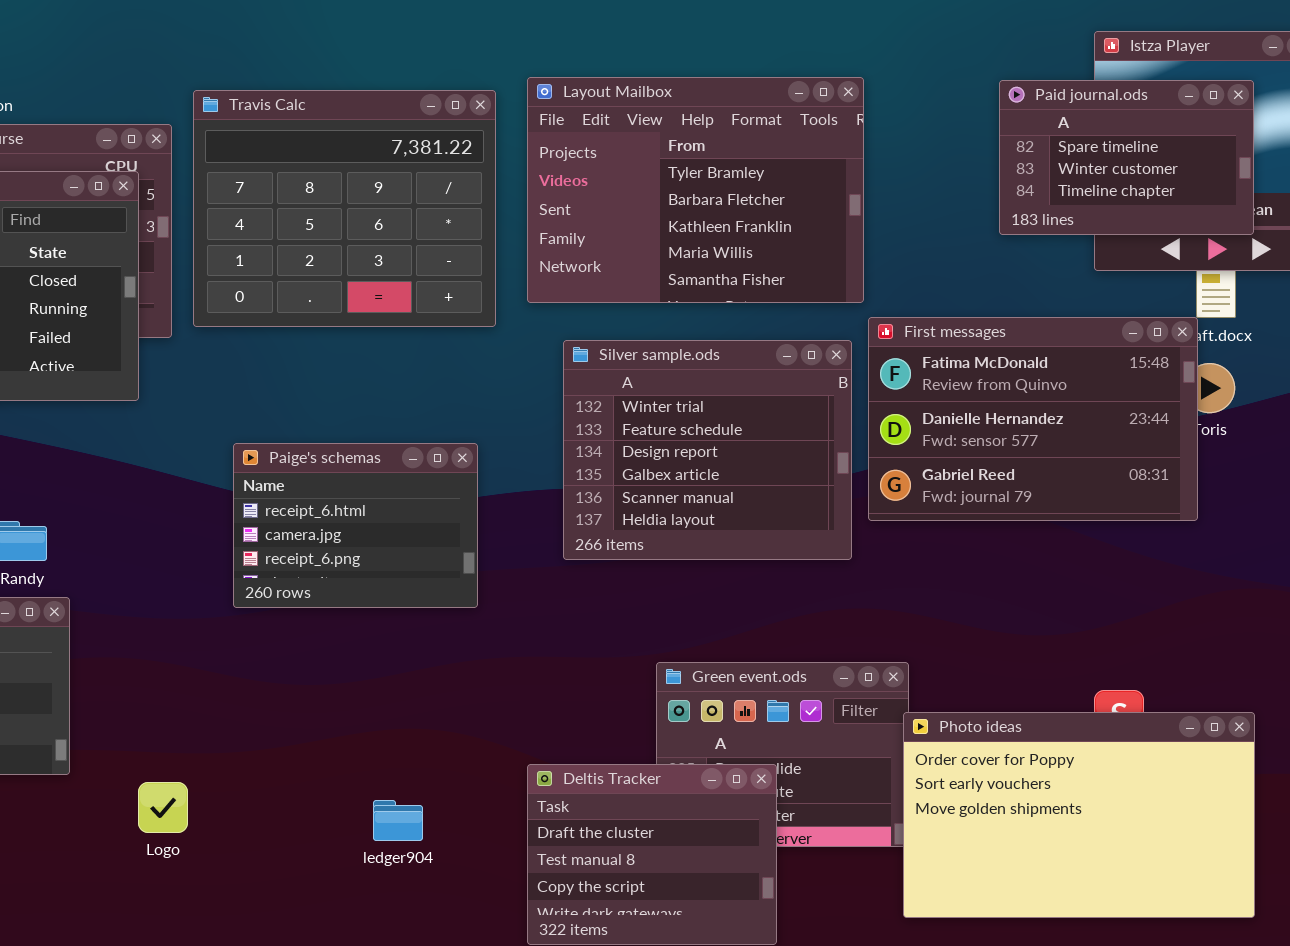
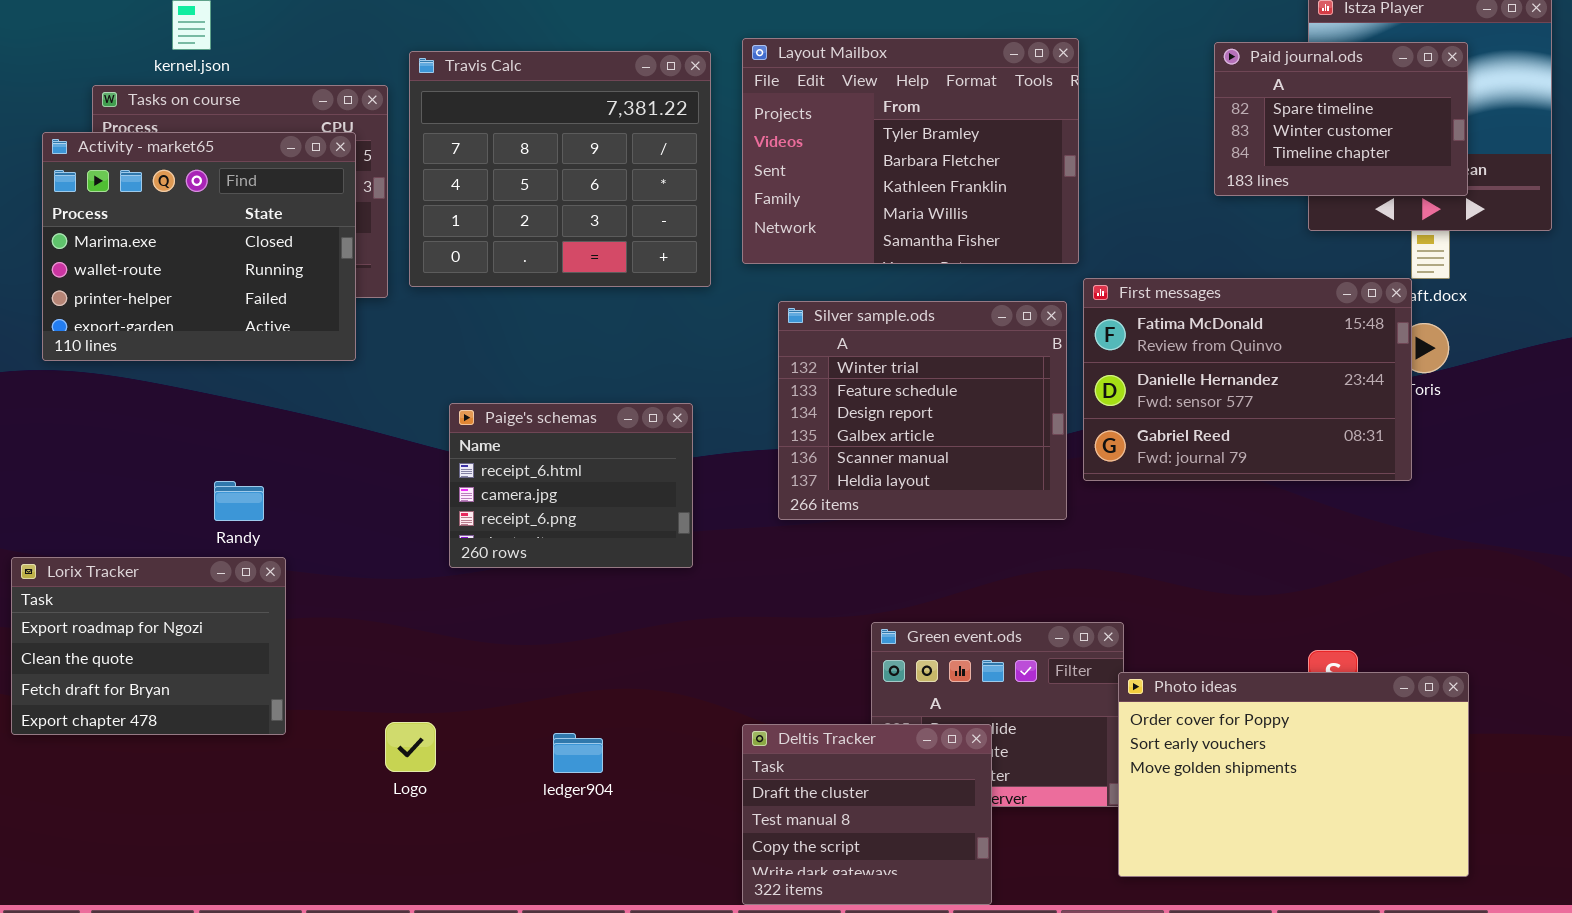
Logo: [138,782,188,833] -> [385,722,436,772], moved
ledger904: [373,800,423,841] -> [553,733,603,773], moved

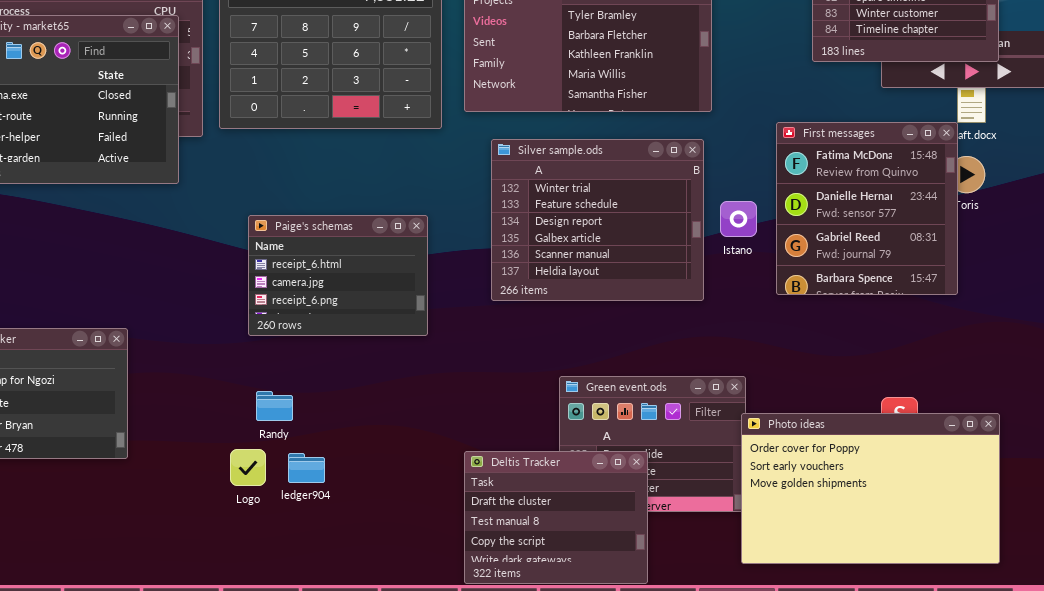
First messages: [1083,278,1412,481] -> [776,122,958,295], resized
Randy: [214,481,264,521] -> [256,391,293,421], moved
Logo: [385,722,436,772] -> [230,449,266,486], moved
ledger904: [553,733,603,773] -> [288,453,325,483], moved

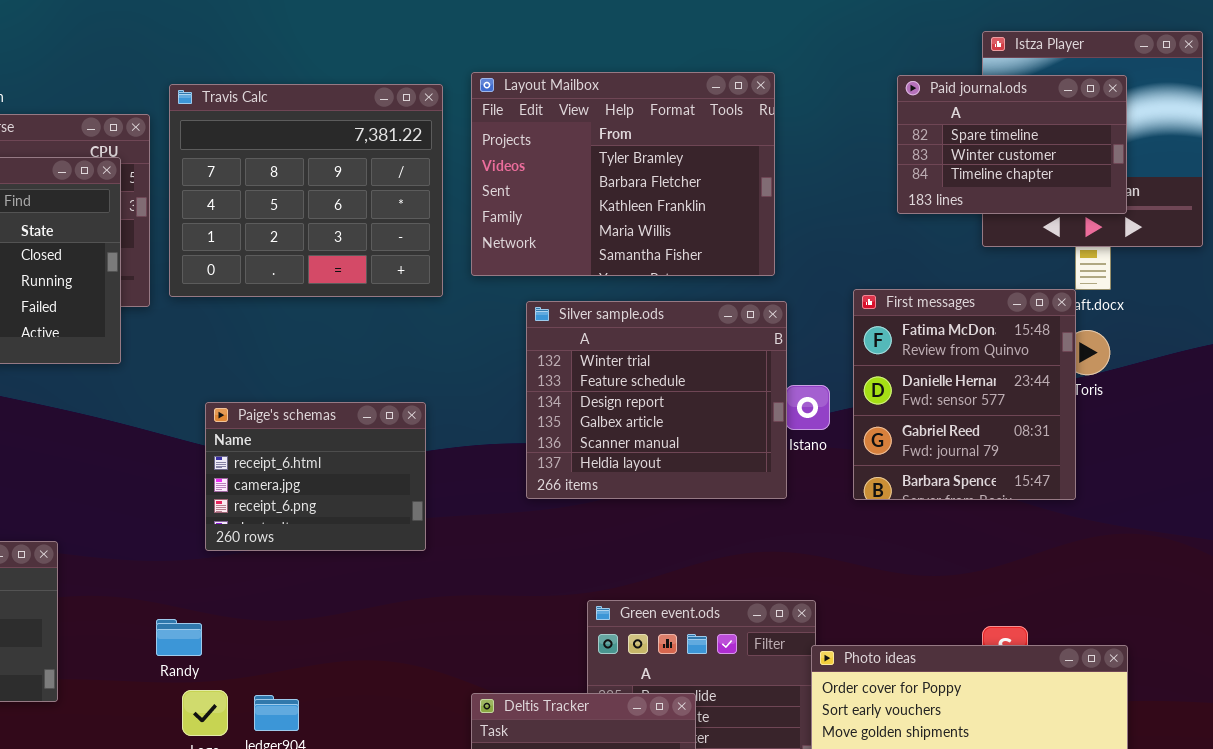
Silver sample.ods: [491,139,704,301] -> [526,301,787,499], moved
Randy: [256,391,293,421] -> [156,619,202,656], moved

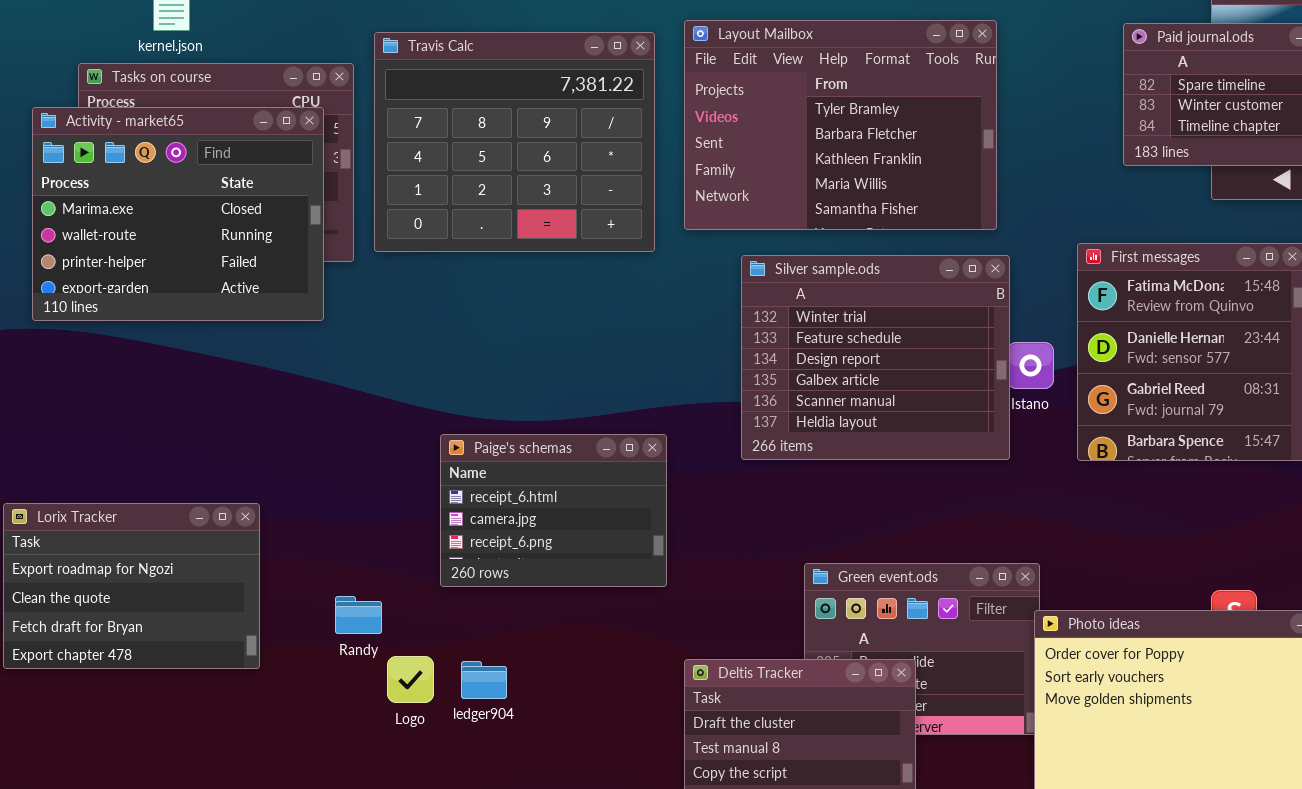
Paige's schemas: [205,402,426,551] -> [440,434,667,587], moved
Randy: [156,619,202,656] -> [335,596,382,634], moved

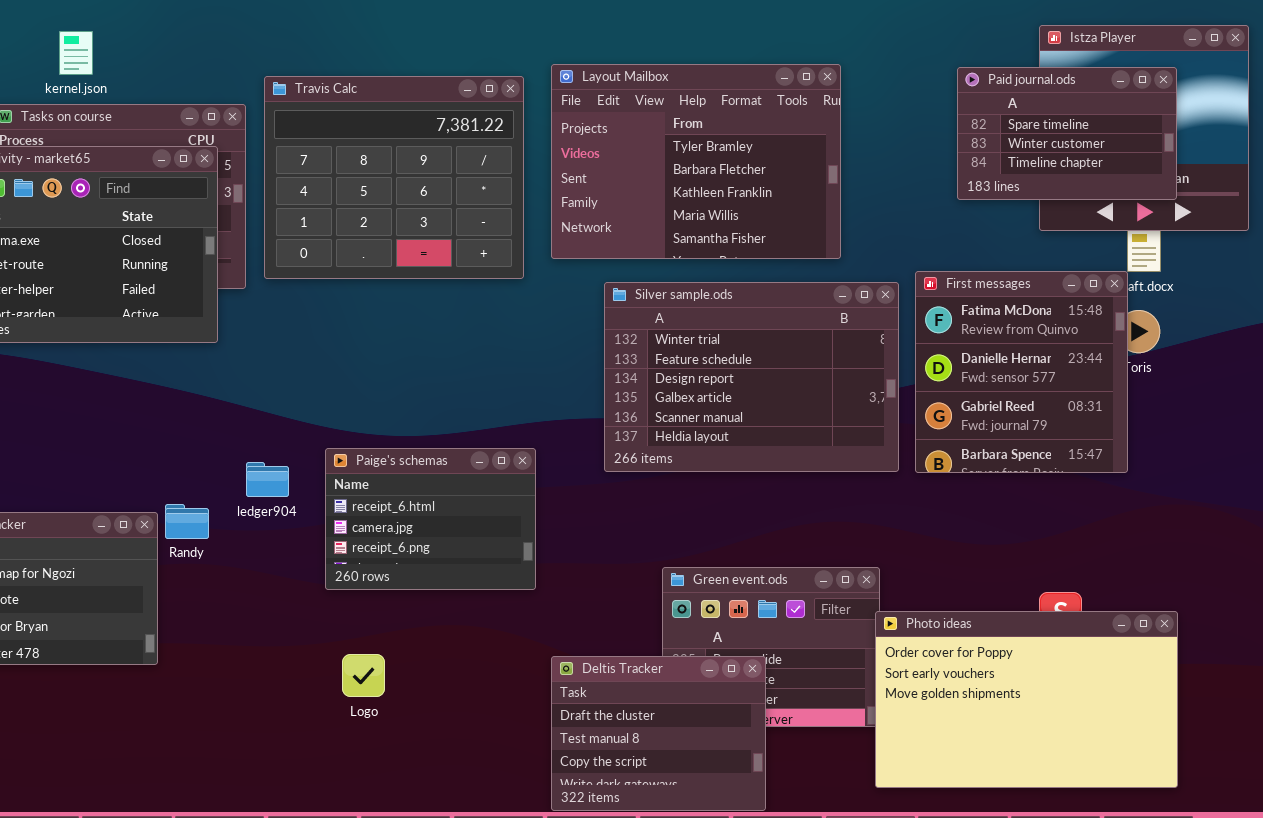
Silver sample.ods: [741,255,1010,460] -> [604,282,899,472], resized
Randy: [335,596,382,634] -> [165,504,209,539], moved
Logo: [387,656,434,703] -> [342,654,385,697], moved
ledger904: [461,661,507,699] -> [246,462,289,497], moved

